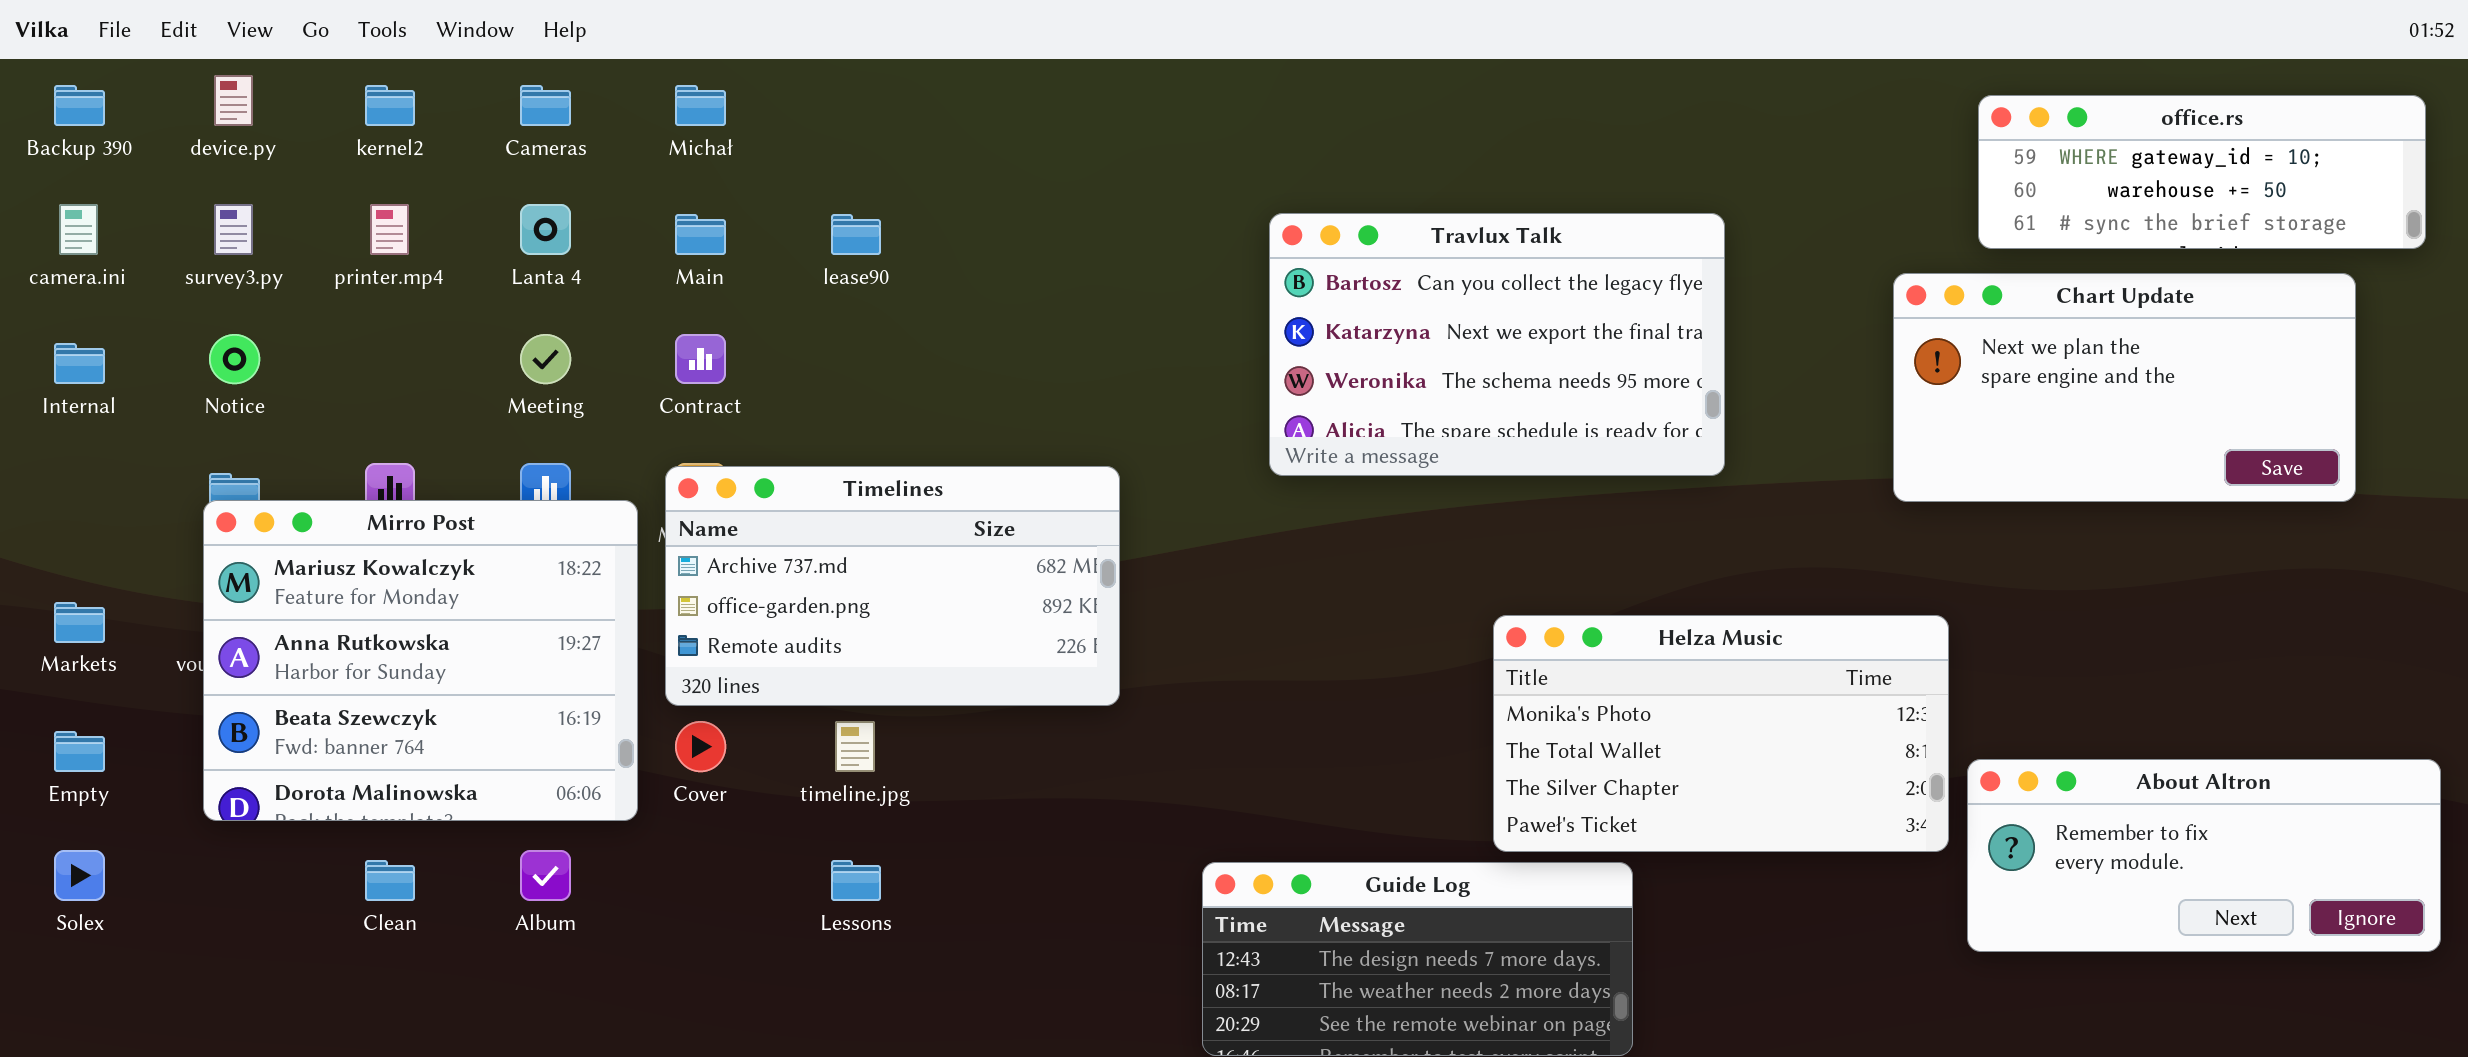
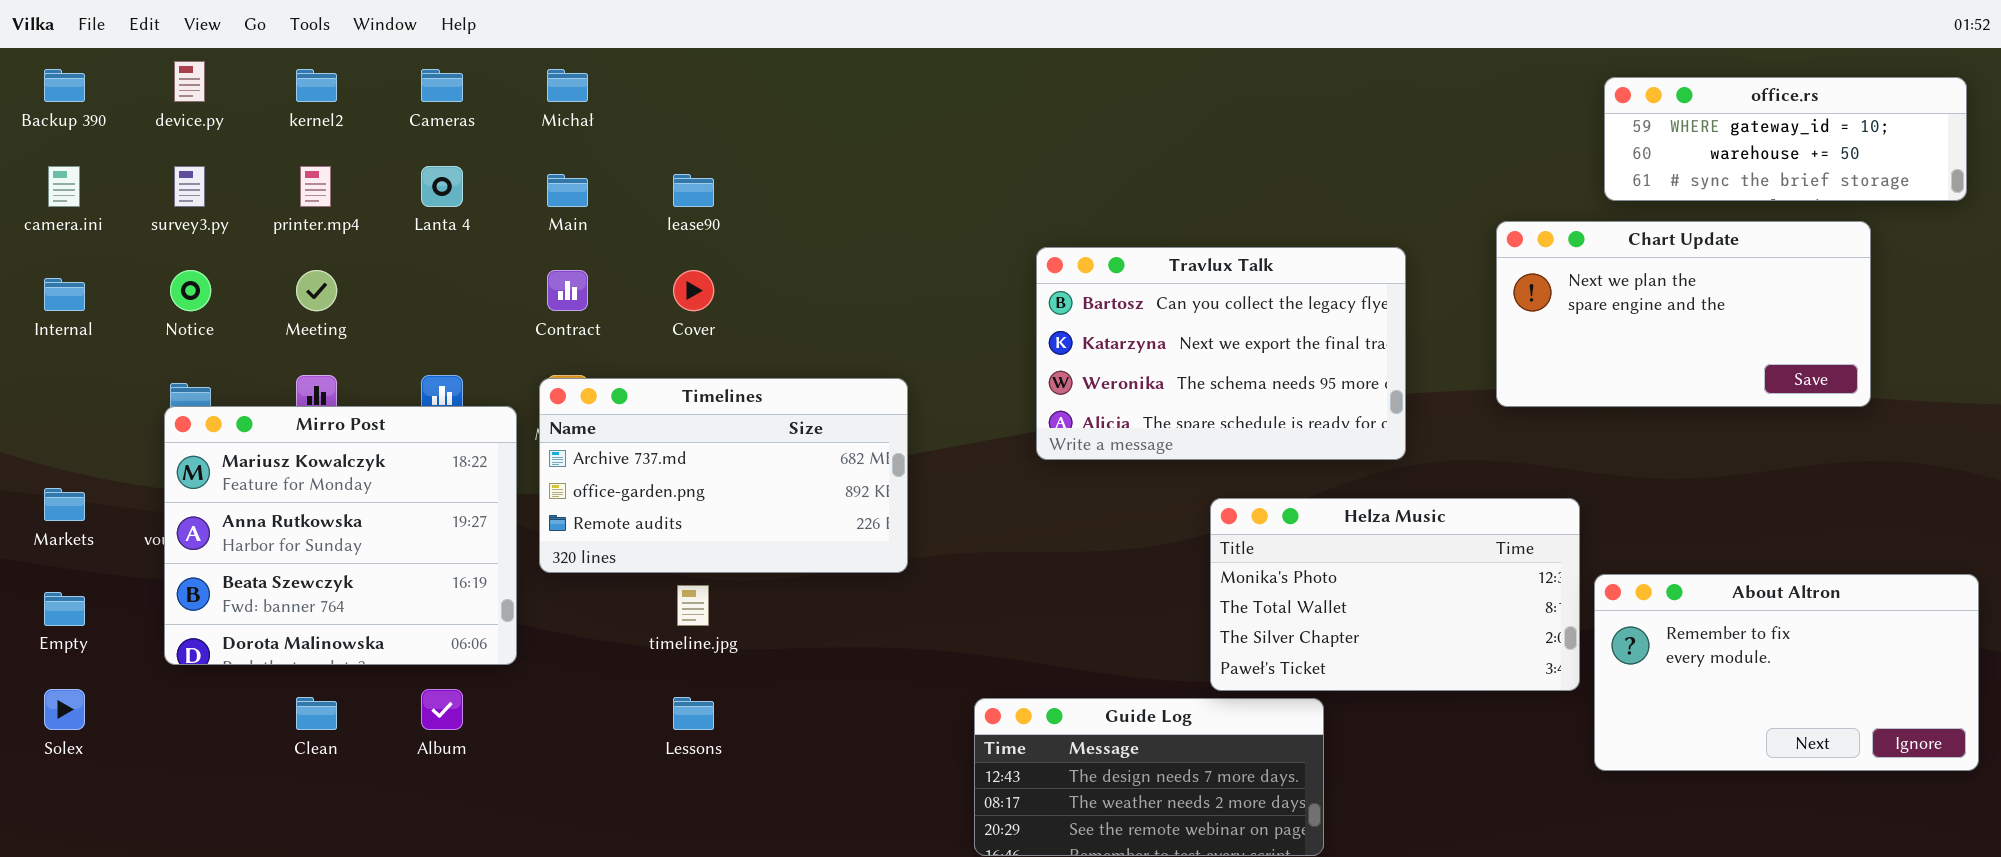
Travlux Talk: [1269,213,1725,476] -> [1036,247,1406,460], moved
Chart Update: [1893,273,2356,502] -> [1496,221,1871,407], moved
Meeting: [520,334,571,384] -> [296,270,337,311], moved
Cover: [675,721,726,772] -> [673,270,714,311], moved
About Altron: [1967,759,2441,952] -> [1594,574,1979,771], resized

